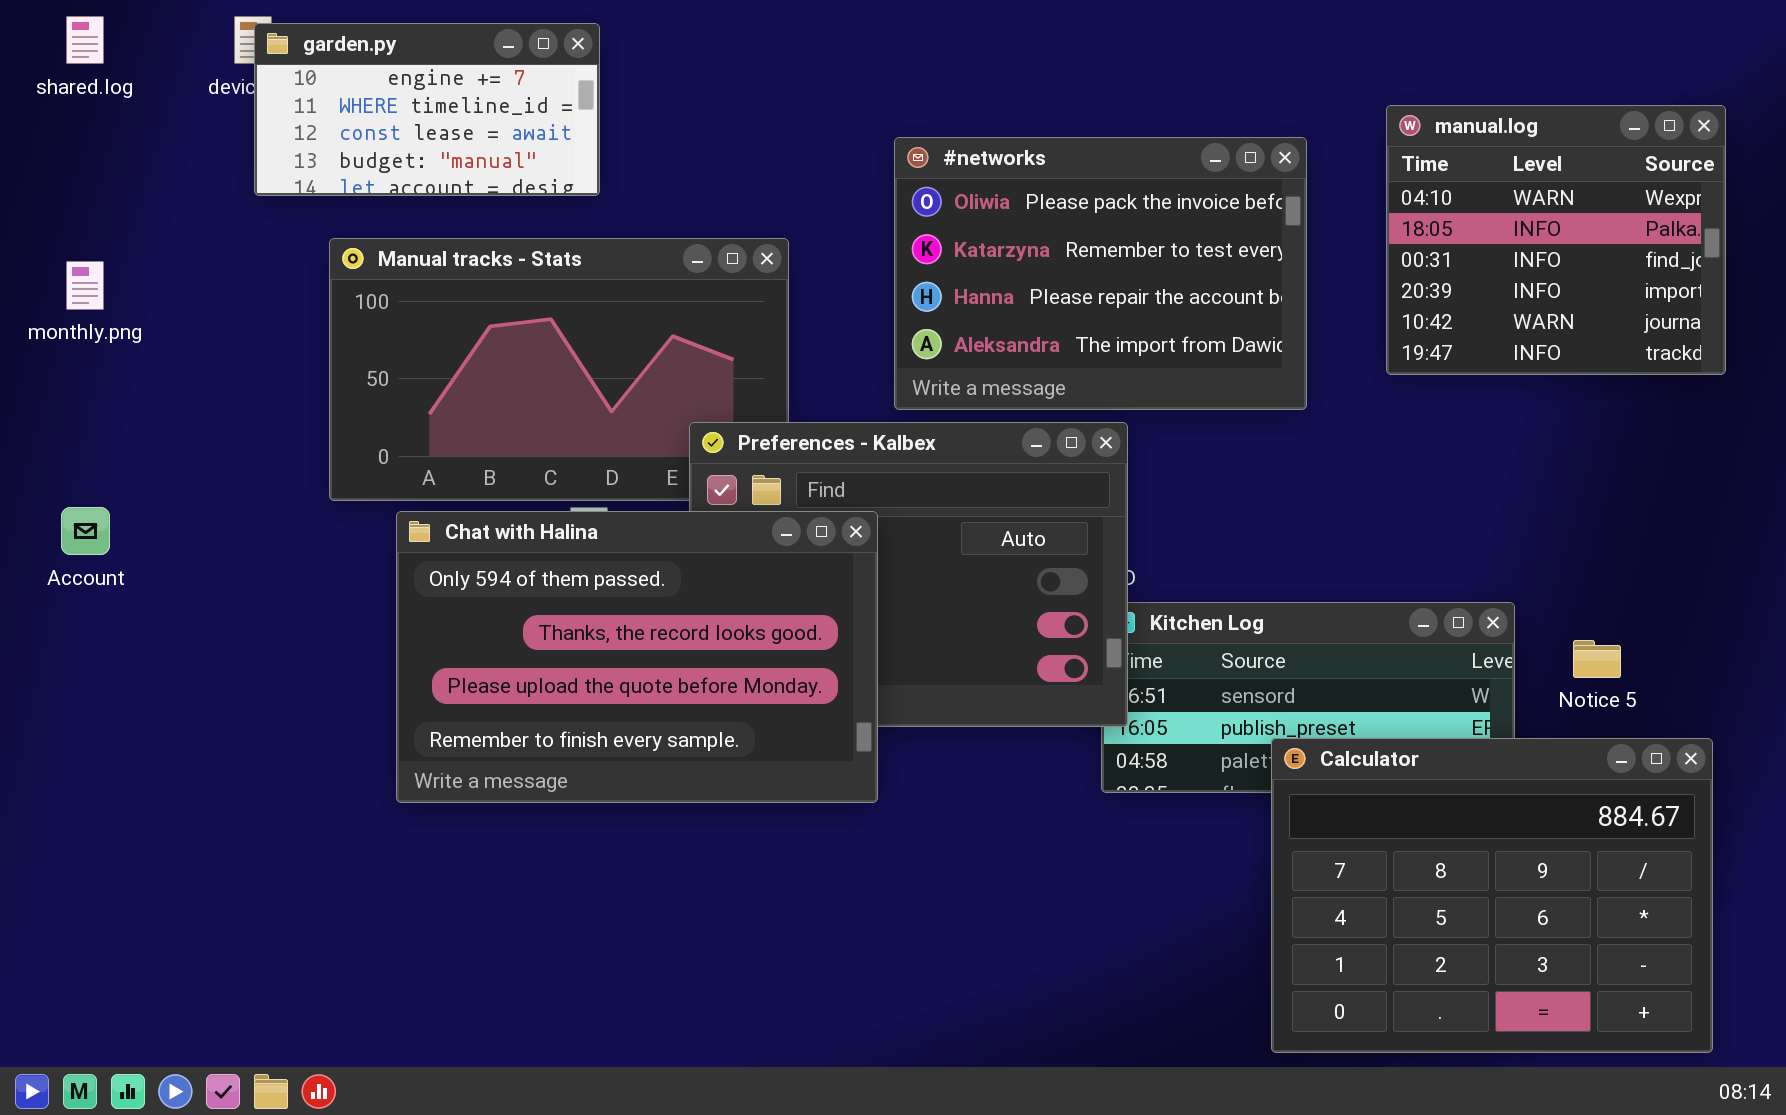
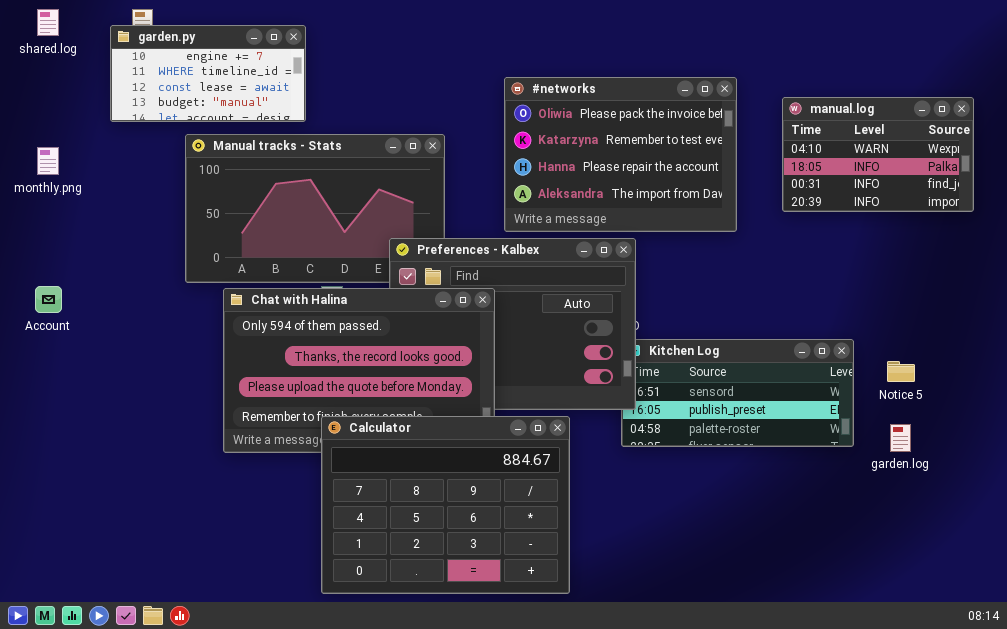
garden.py: [254,23,600,196] -> [110,25,306,122], moved
manual.log: [1386,105,1726,375] -> [782,97,974,212], resized
Calculator: [1271,738,1713,1053] -> [321,416,570,594], moved

